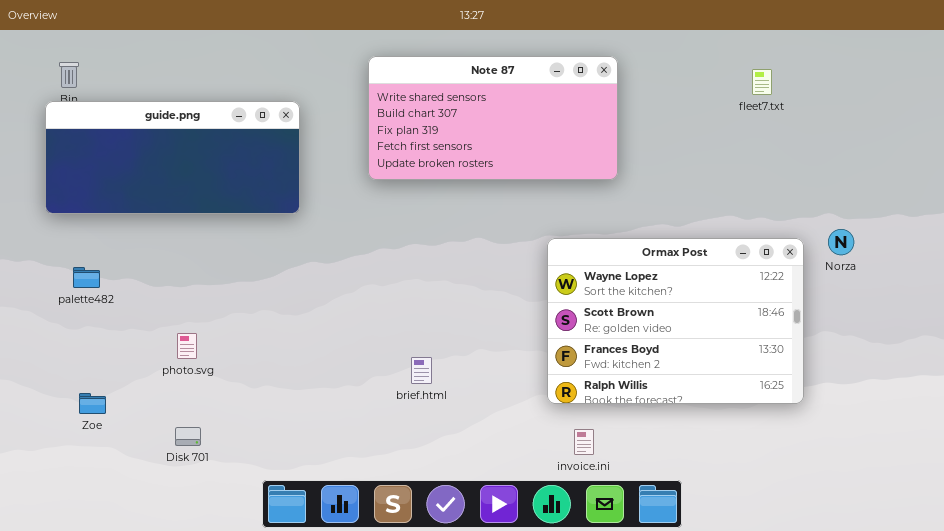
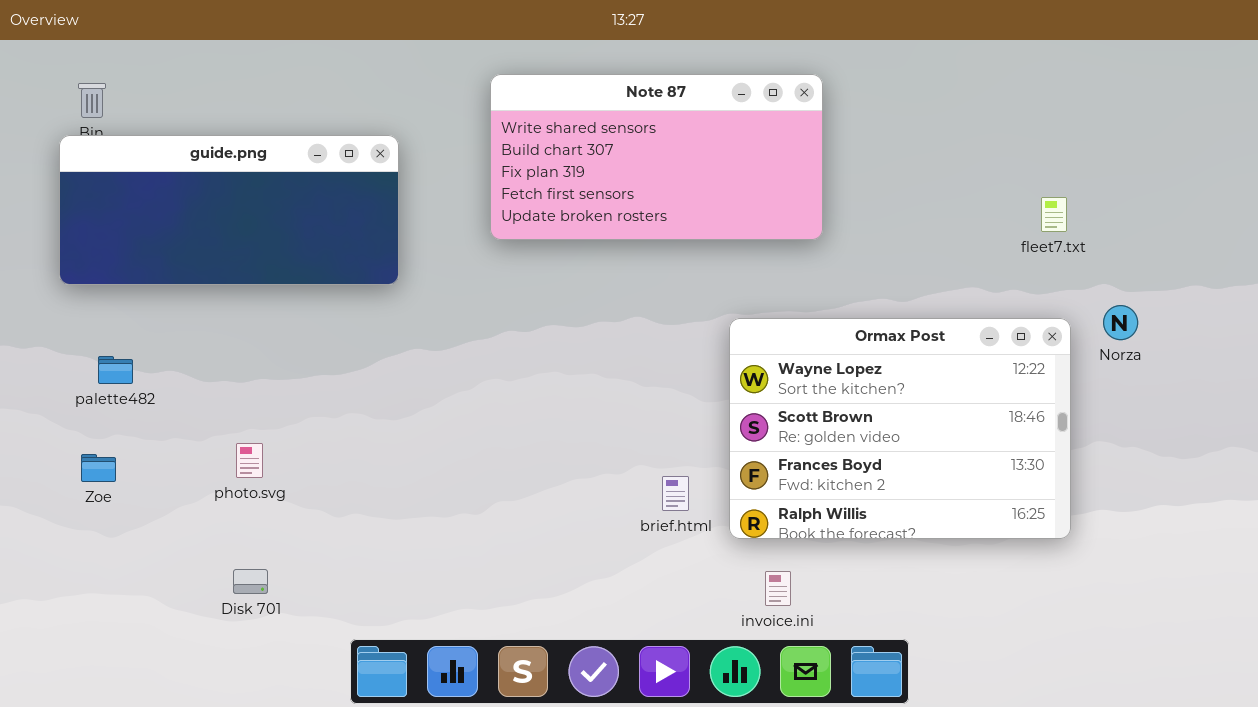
fleet7.txt: [752,69,772,95] -> [1041,197,1067,232], moved
brief.html: [411,357,432,384] -> [662,476,689,511], moved
Zoe: [79,393,106,414] -> [81,454,116,482], moved

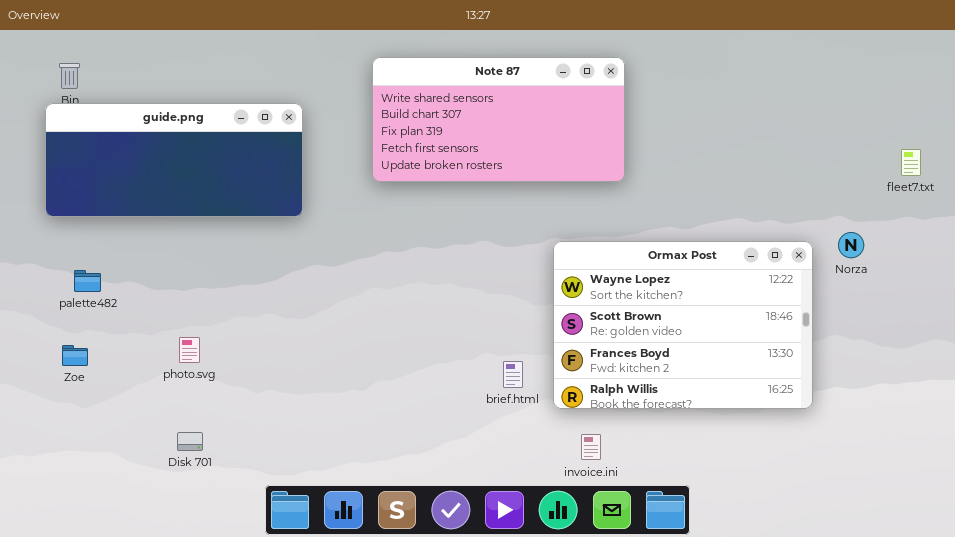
fleet7.txt: [1041,197,1067,232] -> [901,149,921,176], moved

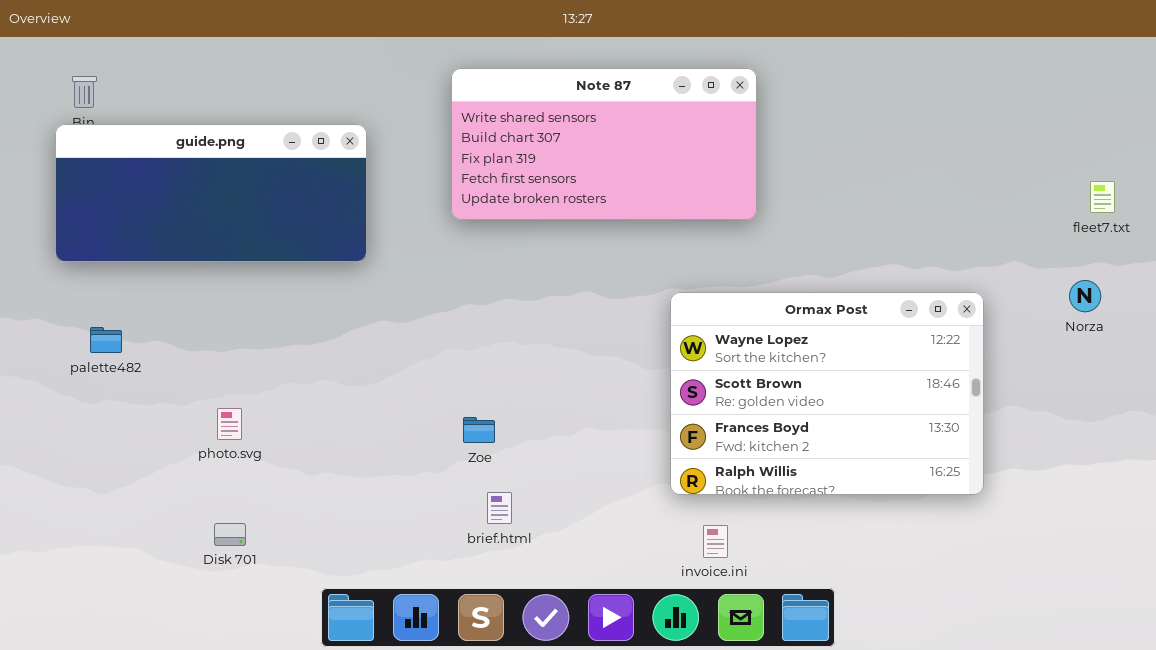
Norza: [838,232,864,258] -> [1069,280,1101,312], moved
Zoe: [62,345,88,366] -> [463,417,495,443], moved
brief.html: [503,361,523,388] -> [487,492,512,524], moved

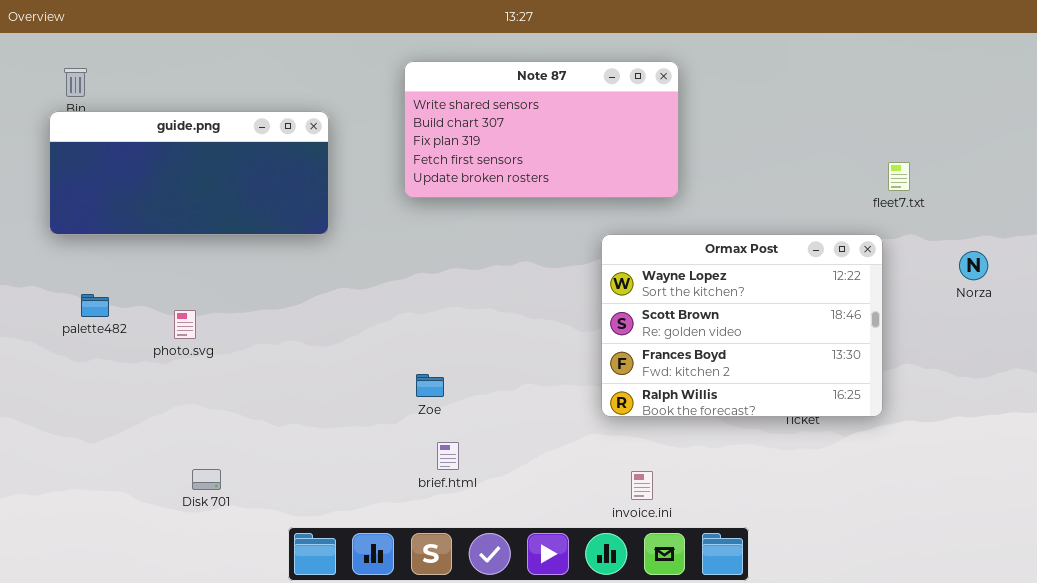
fleet7.txt: [1090,181,1115,213] -> [888,162,910,191], moved
Ormax Post: [670,292,984,495] -> [601,234,883,417], moved
photo.svg: [217,408,242,440] -> [174,310,196,339], moved

